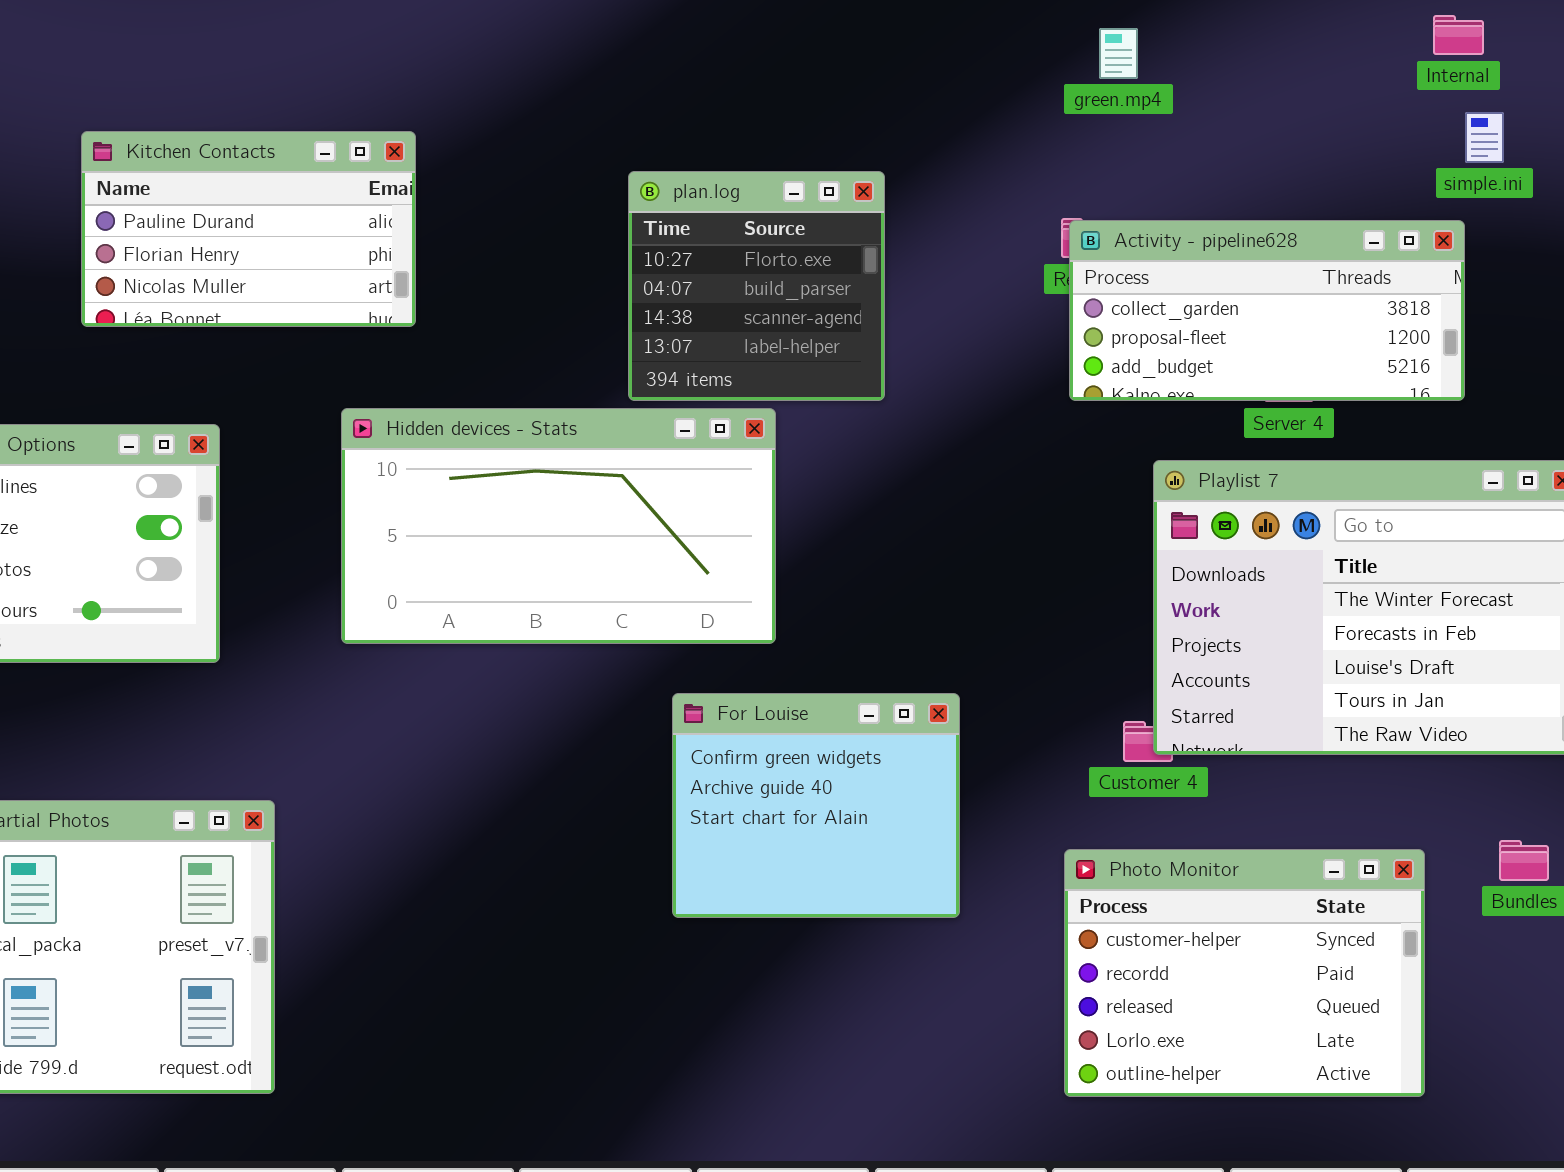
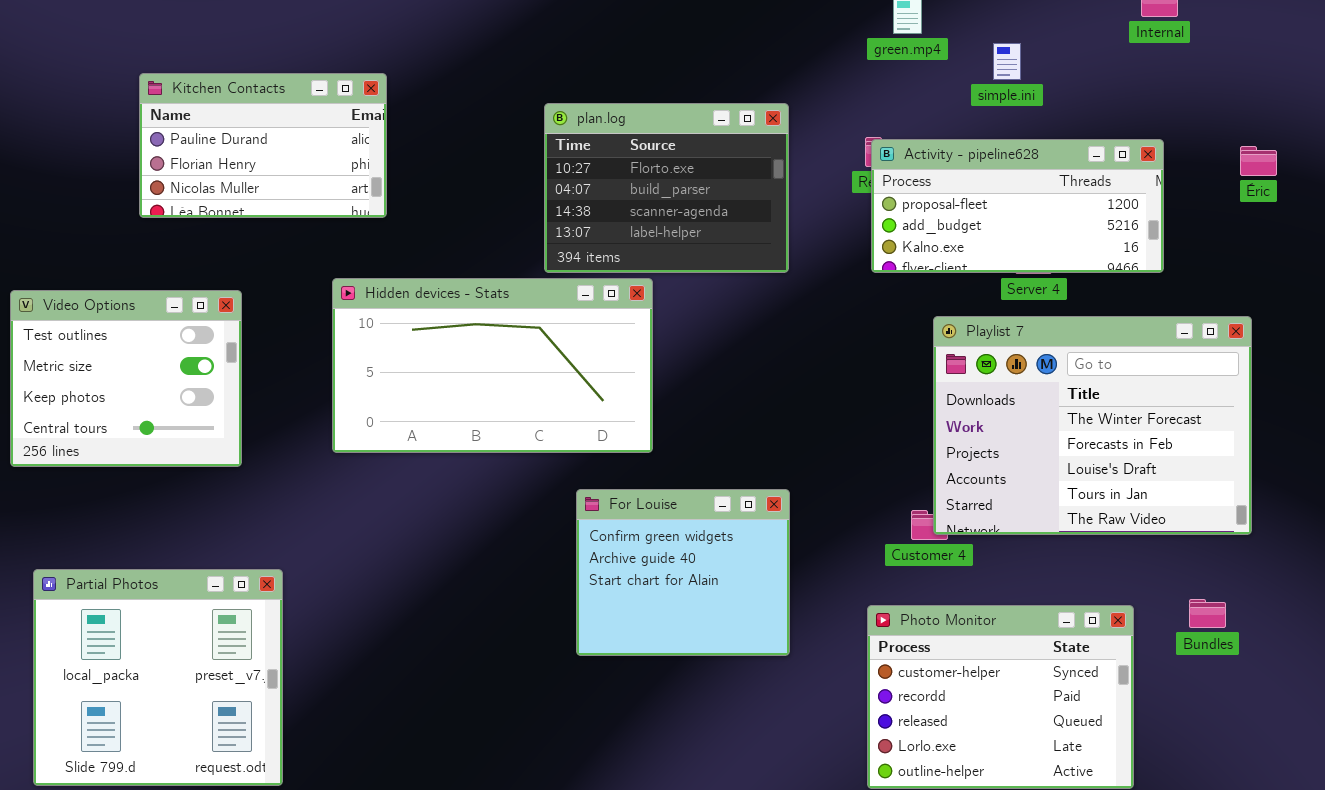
simple.ini: [1465,112,1504,163] -> [993,43,1021,80], moved
plan.log: [628,171,885,401] -> [544,103,789,273], resized
Activity - pipeline628: [1069,220,1465,401] -> [871,139,1164,273], scrolled down 1 row

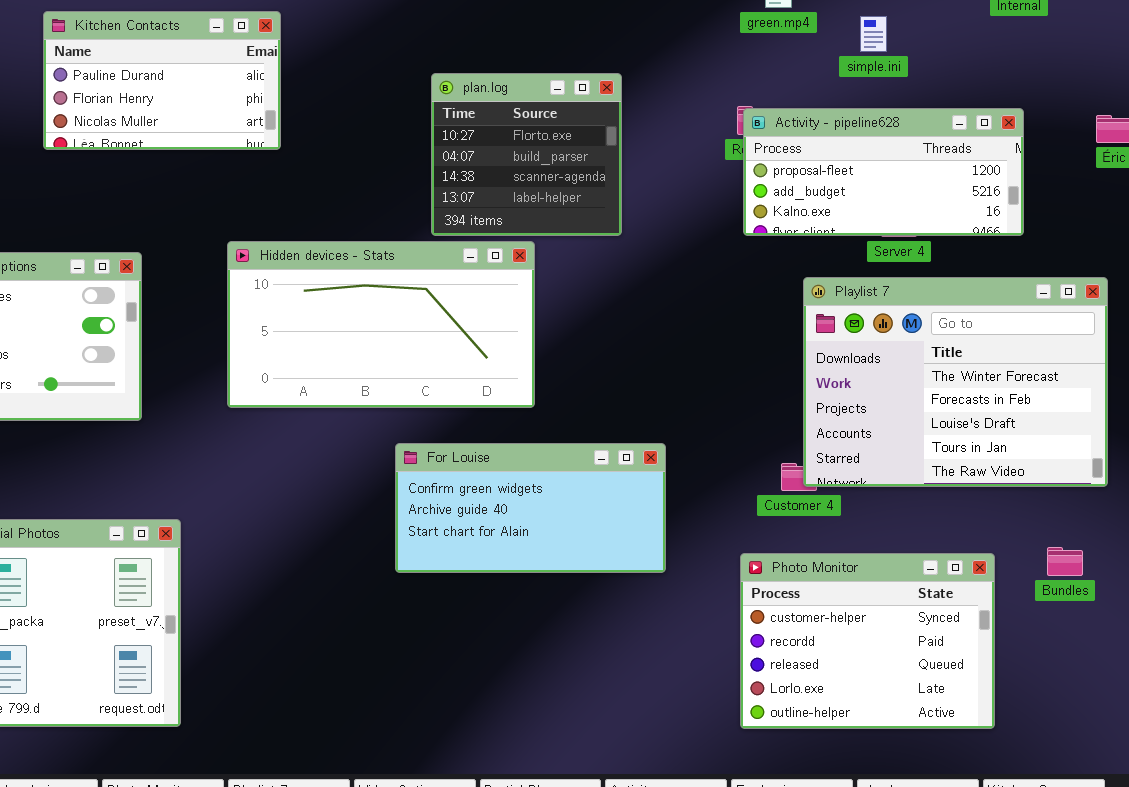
Kitchen Contacts: [139,73,387,218] -> [43,11,281,150], moved
plan.log: [544,103,789,273] -> [431,73,622,236], resized
For Louise: [576,489,790,656] -> [395,443,666,573], resized

